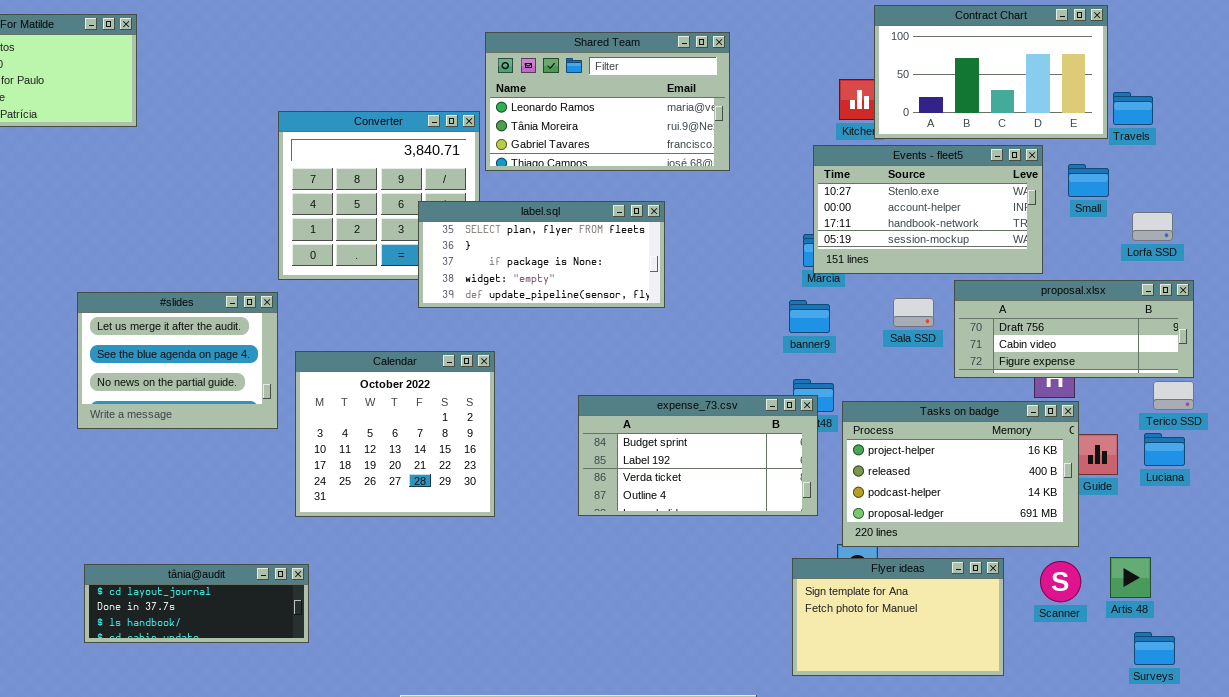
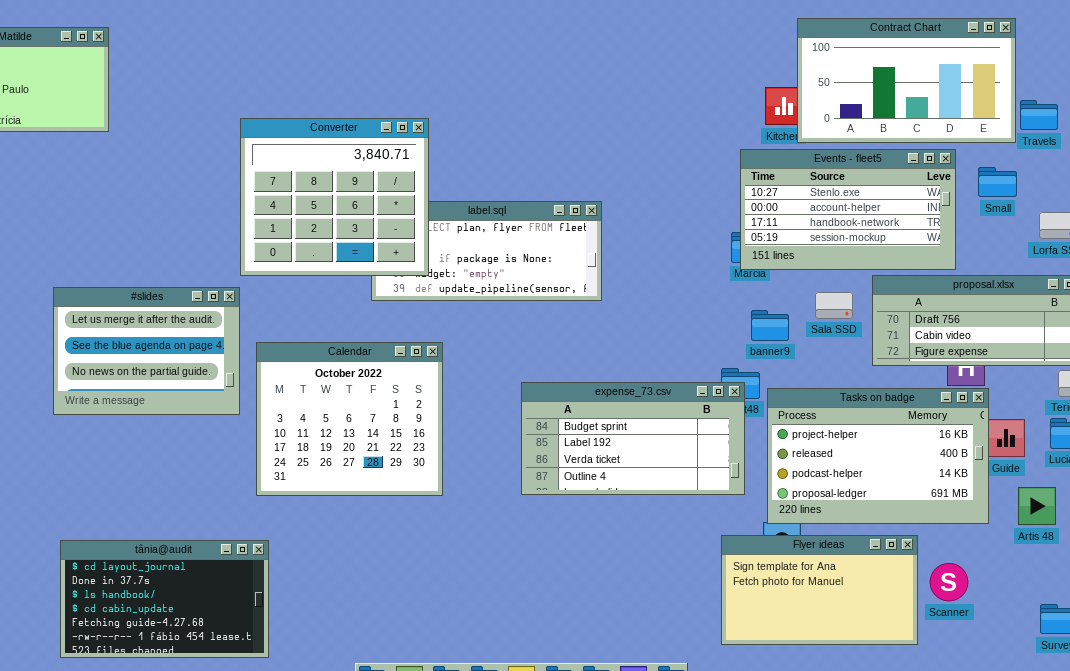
Shared Team: [485,32,730,171] -> none, closed
Converter: [278,111,480,280] -> [240,118,429,276], raised
banner9: [789,300,830,333] -> [751,310,789,341], moved
Artis 48: [1110,557,1151,598] -> [1018,487,1056,525], moved
Scanner: [1040,561,1081,602] -> [930,563,968,601], moved
tânia@audit: [84,564,309,643] -> [60,540,269,658], resized

